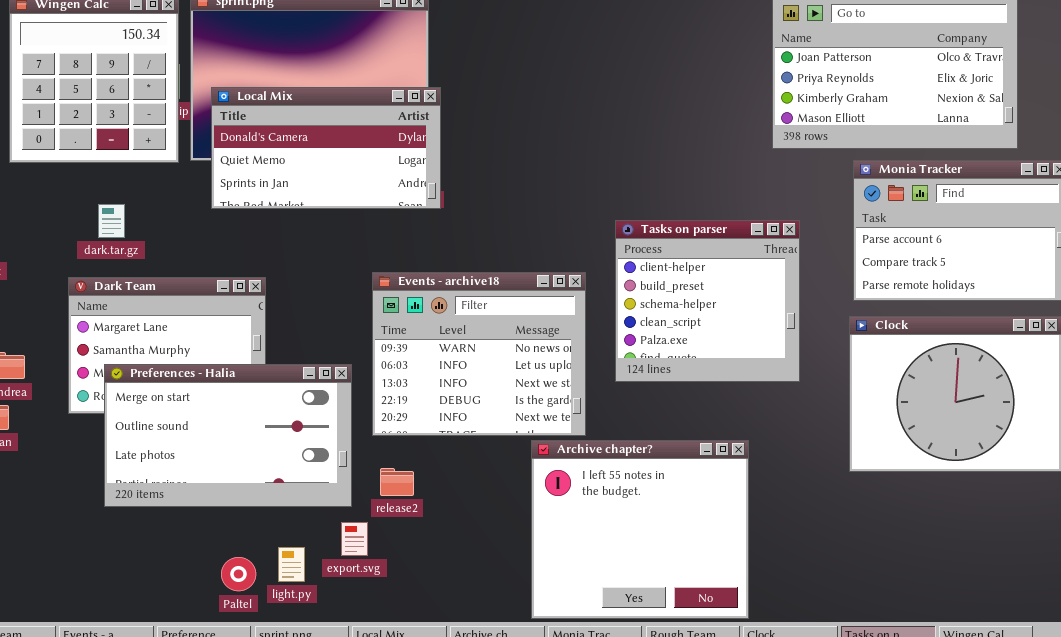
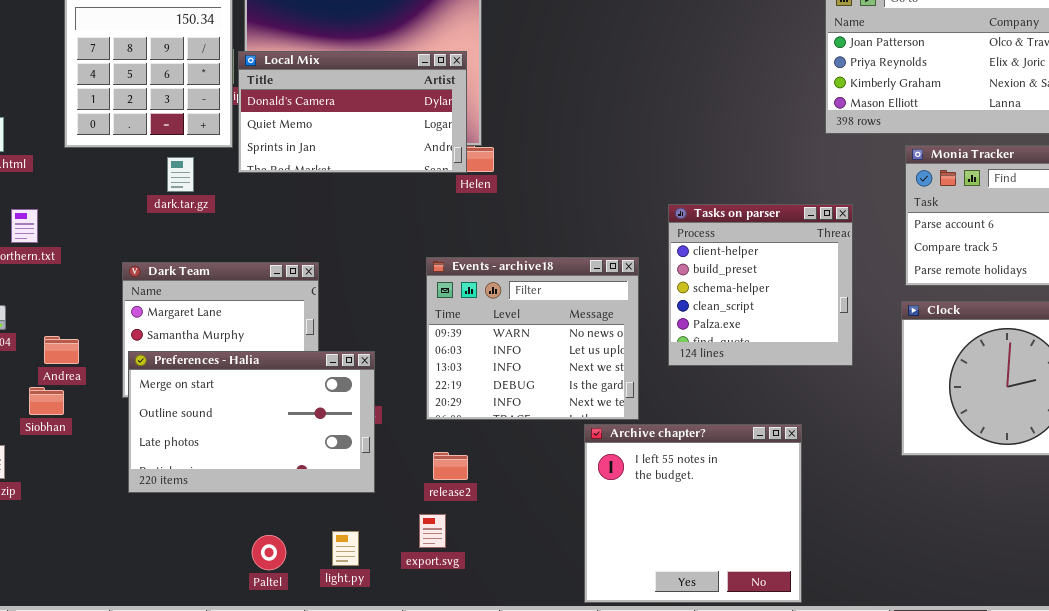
Local Mix: [211,87,441,209] -> [238,51,467,173], moved
dark.tar.gz: [98,204,125,238] -> [167,157,194,192], moved
Preferences - Halia: [104,364,352,507] -> [128,351,375,493], moved
export.svg: [341,522,368,556] -> [419,514,446,548], moved
Paltel: [221,557,256,591] -> [252,535,286,570], moved

